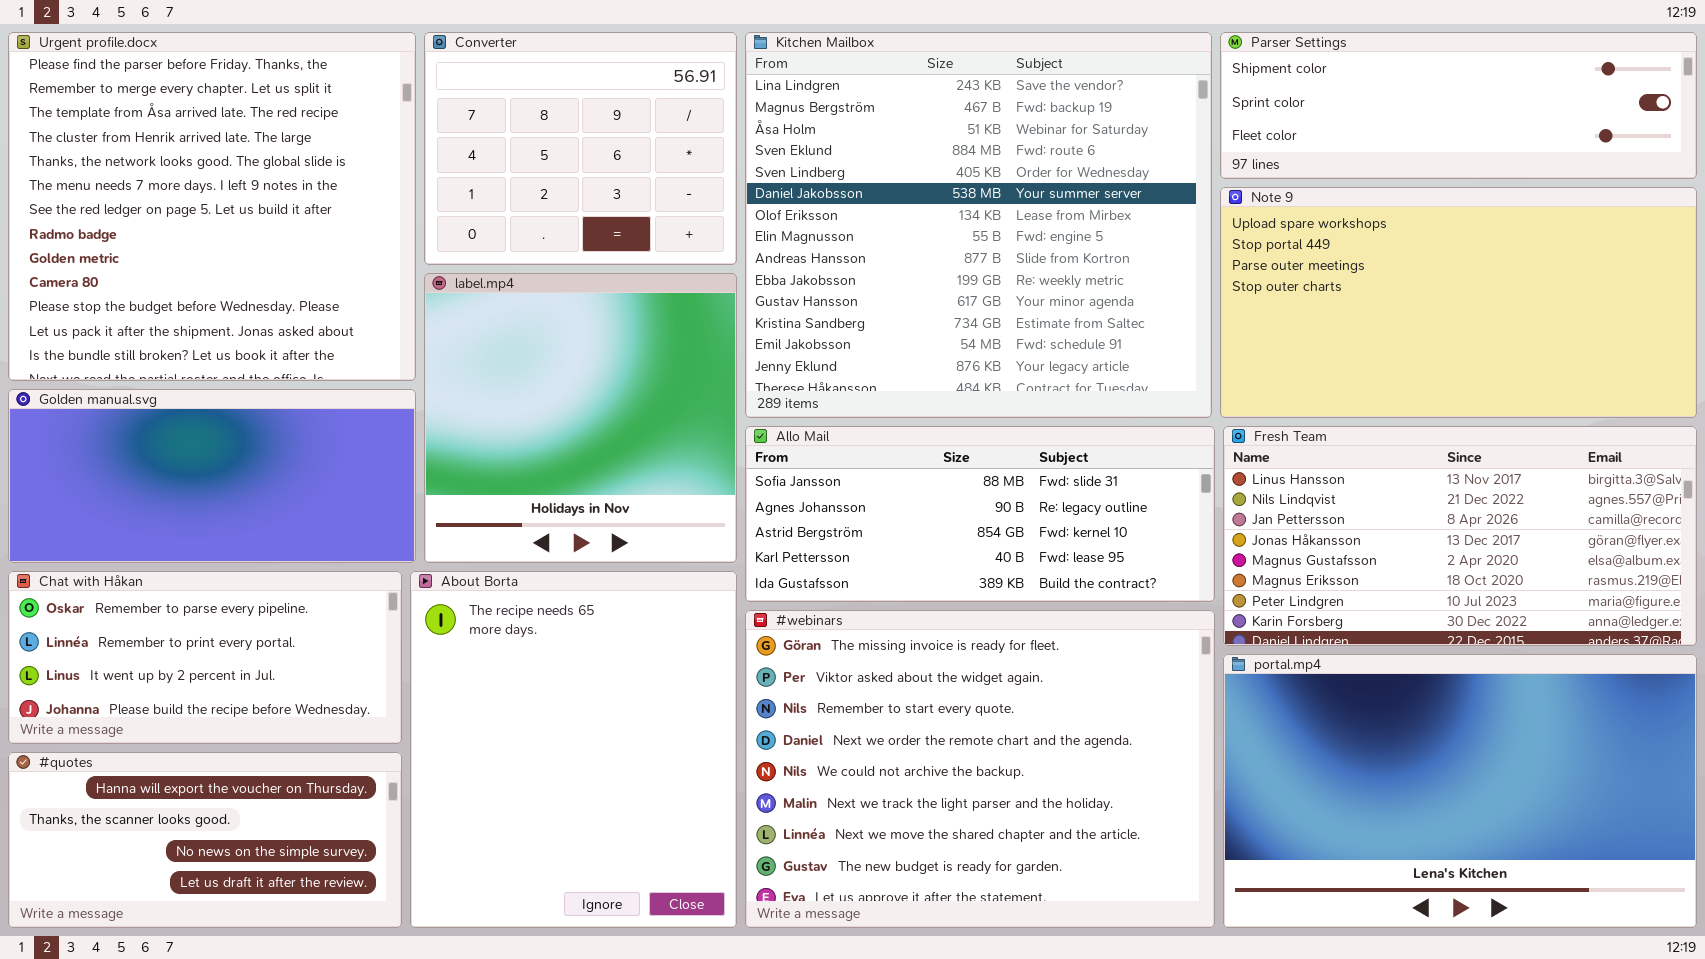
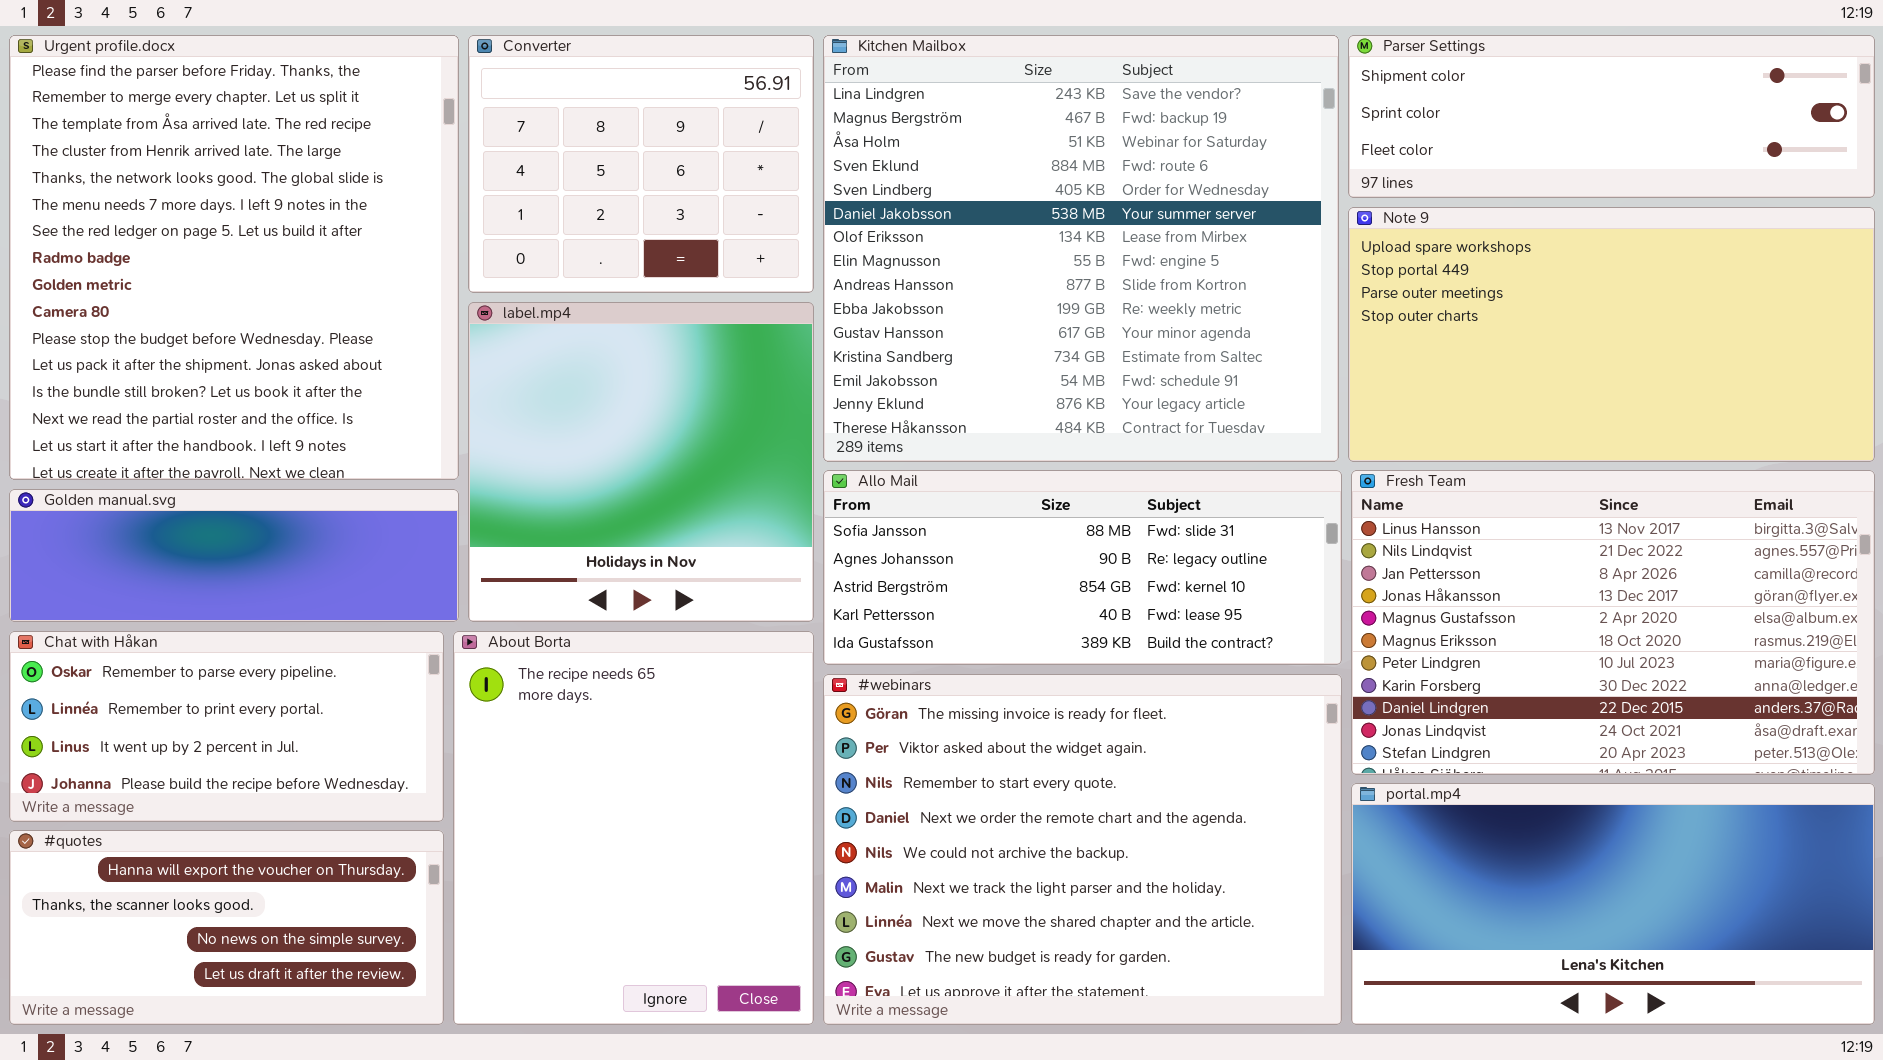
Urgent profile.docx: [8,32,416,381] -> [9,35,459,480], resized
Golden manual.svg: [8,389,416,563] -> [9,489,459,622], resized
Fresh Team: [1223,426,1697,646] -> [1351,470,1875,775], resized
portal.mp4: [1223,654,1697,928] -> [1351,783,1875,1025], resized

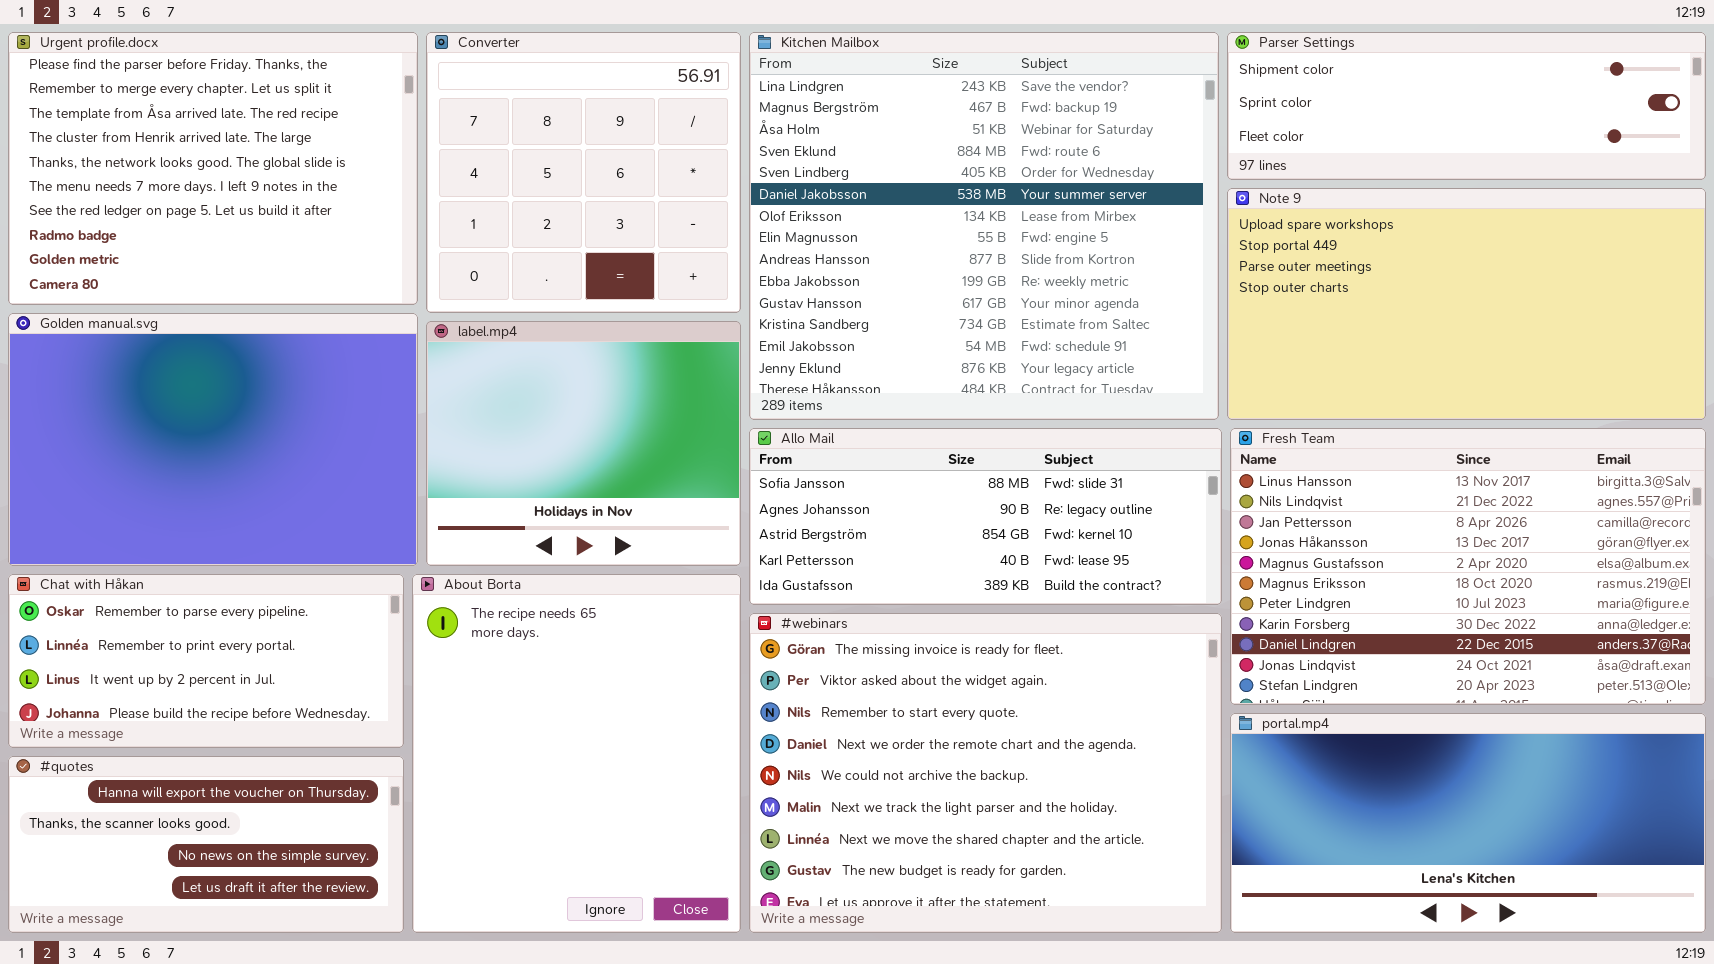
Urgent profile.docx: [9,35,459,480] -> [8,32,418,305], resized
Converter: [468,35,814,293] -> [426,32,741,313], resized
label.mp4: [468,302,814,622] -> [426,321,741,566], resized
Golden manual.svg: [9,489,459,622] -> [8,313,418,566], resized

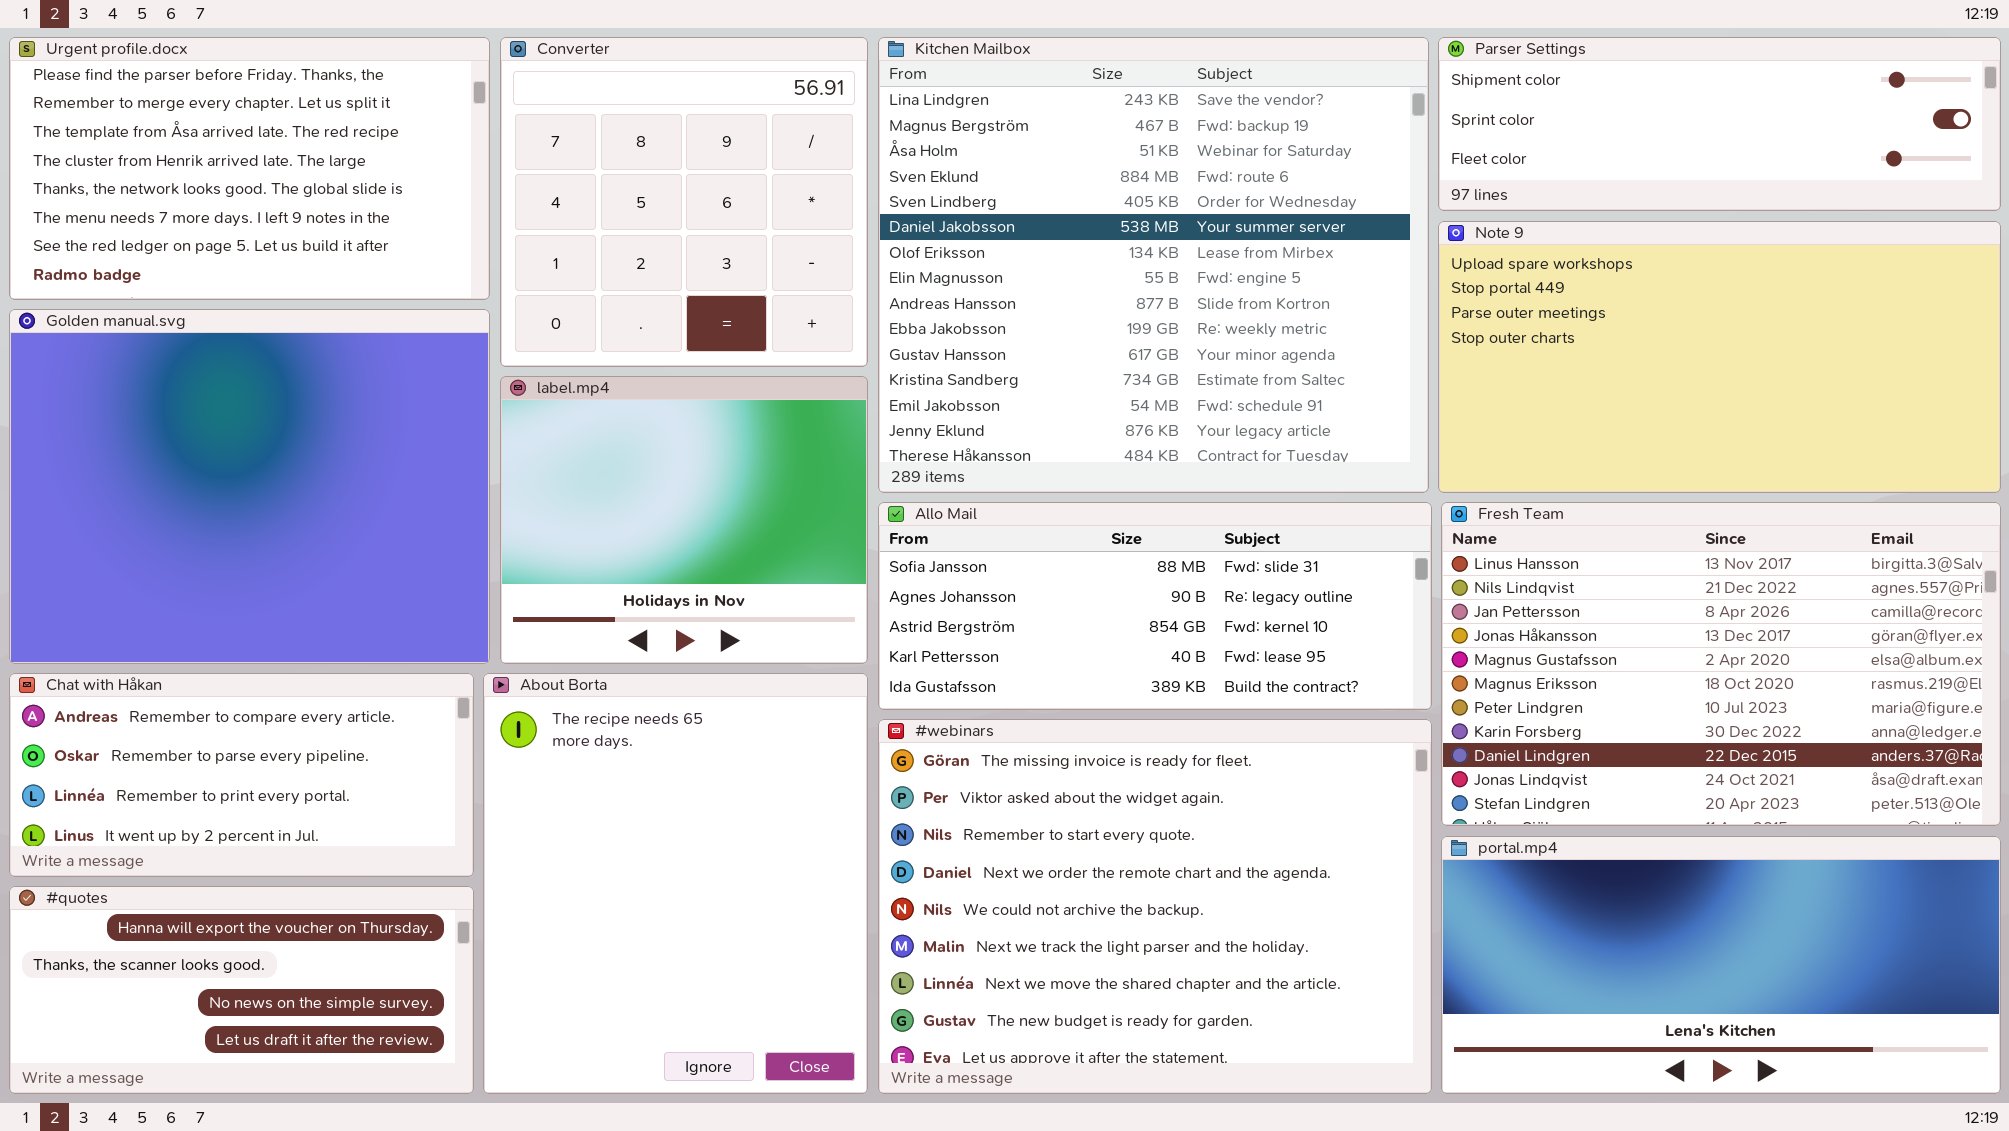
Urgent profile.docx: [8,32,418,305] -> [9,37,490,300], resized
Golden manual.svg: [8,313,418,566] -> [9,309,490,664], resized
Chat with Håkan: [8,574,404,748] -> [9,673,474,877], scrolled up 1 row

